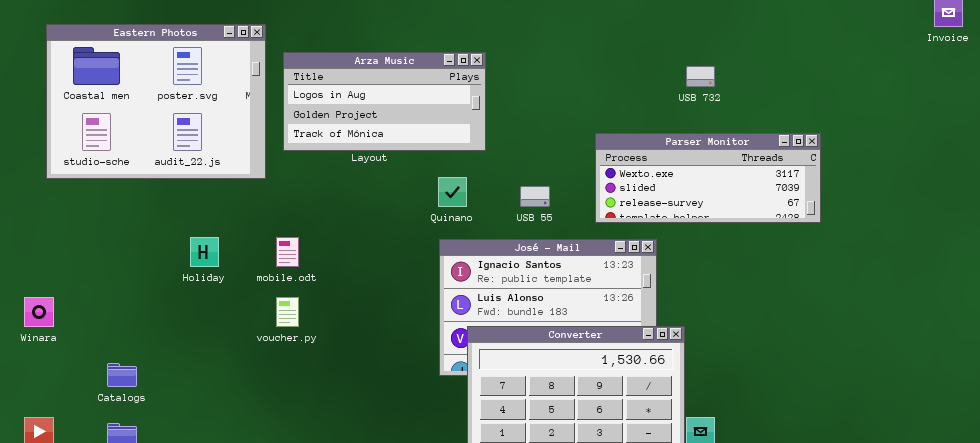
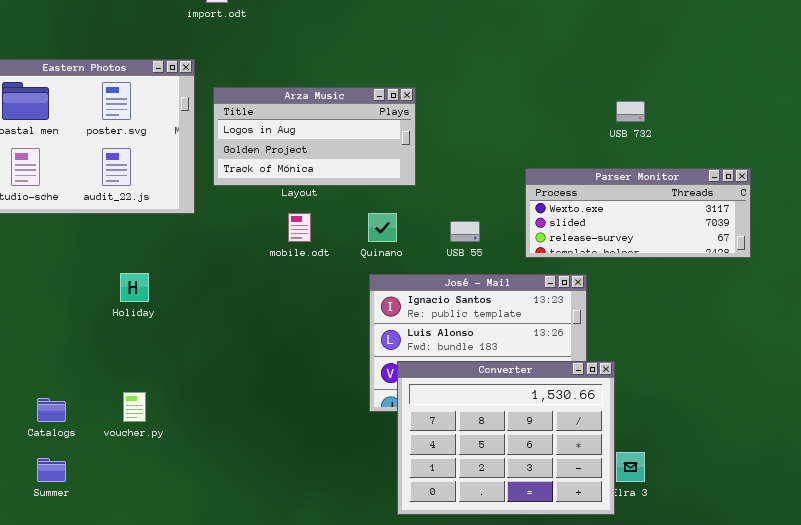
mobile.odt: [276,237,299,267] -> [288,213,311,242], moved
voucher.py: [276,297,299,327] -> [123,392,146,422], moved

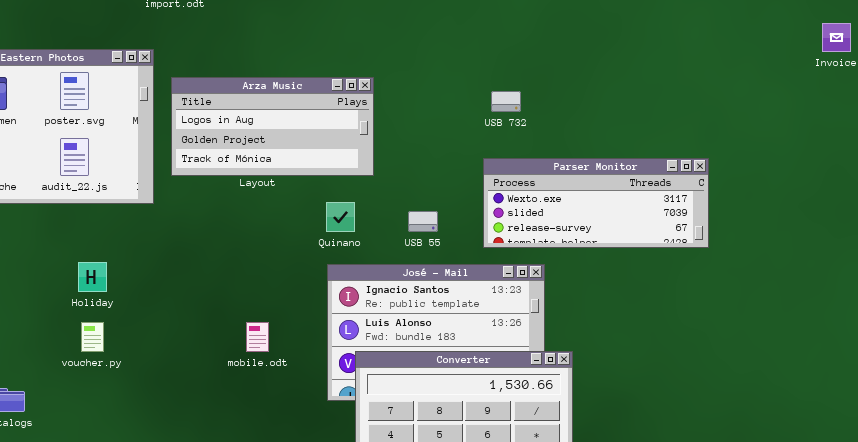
USB 732: [616,101,645,122] -> [491,91,521,112], moved
mobile.odt: [288,213,311,242] -> [246,322,269,352], moved
voucher.py: [123,392,146,422] -> [81,322,104,352], moved

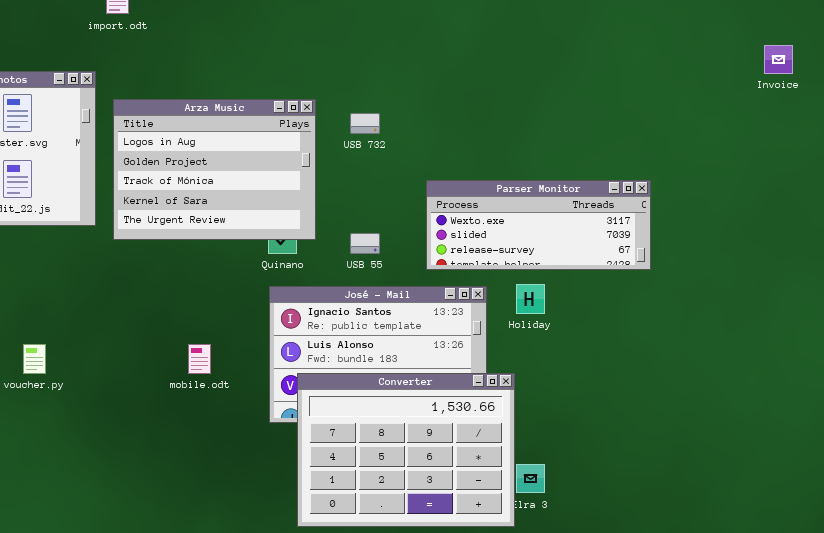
Arza Music: [171,77,374,176] -> [113,99,316,240], resized
USB 732: [491,91,521,112] -> [350,113,380,134], moved
Holiday: [78,262,107,292] -> [516,284,545,314], moved

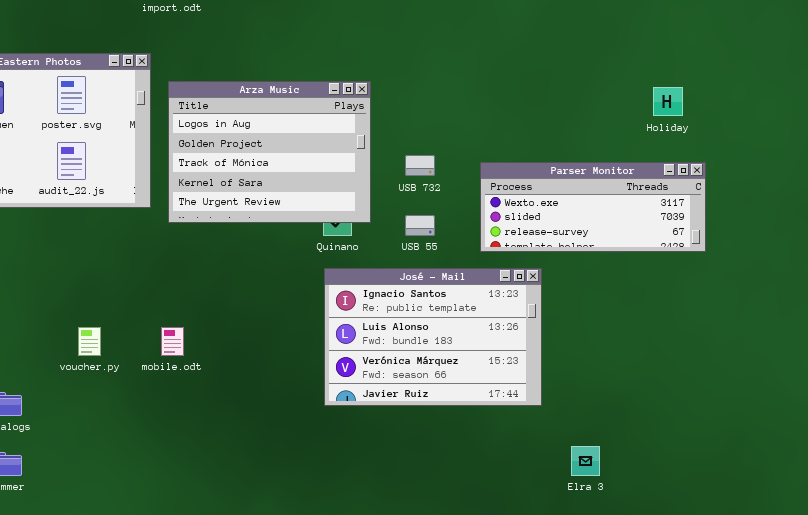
USB 732: [350,113,380,134] -> [405,155,435,176], moved
Holiday: [516,284,545,314] -> [653,87,683,116], moved
mobile.odt: [188,344,211,374] -> [161,327,184,356], moved
Converter: [297,373,515,527] -> none, closed

